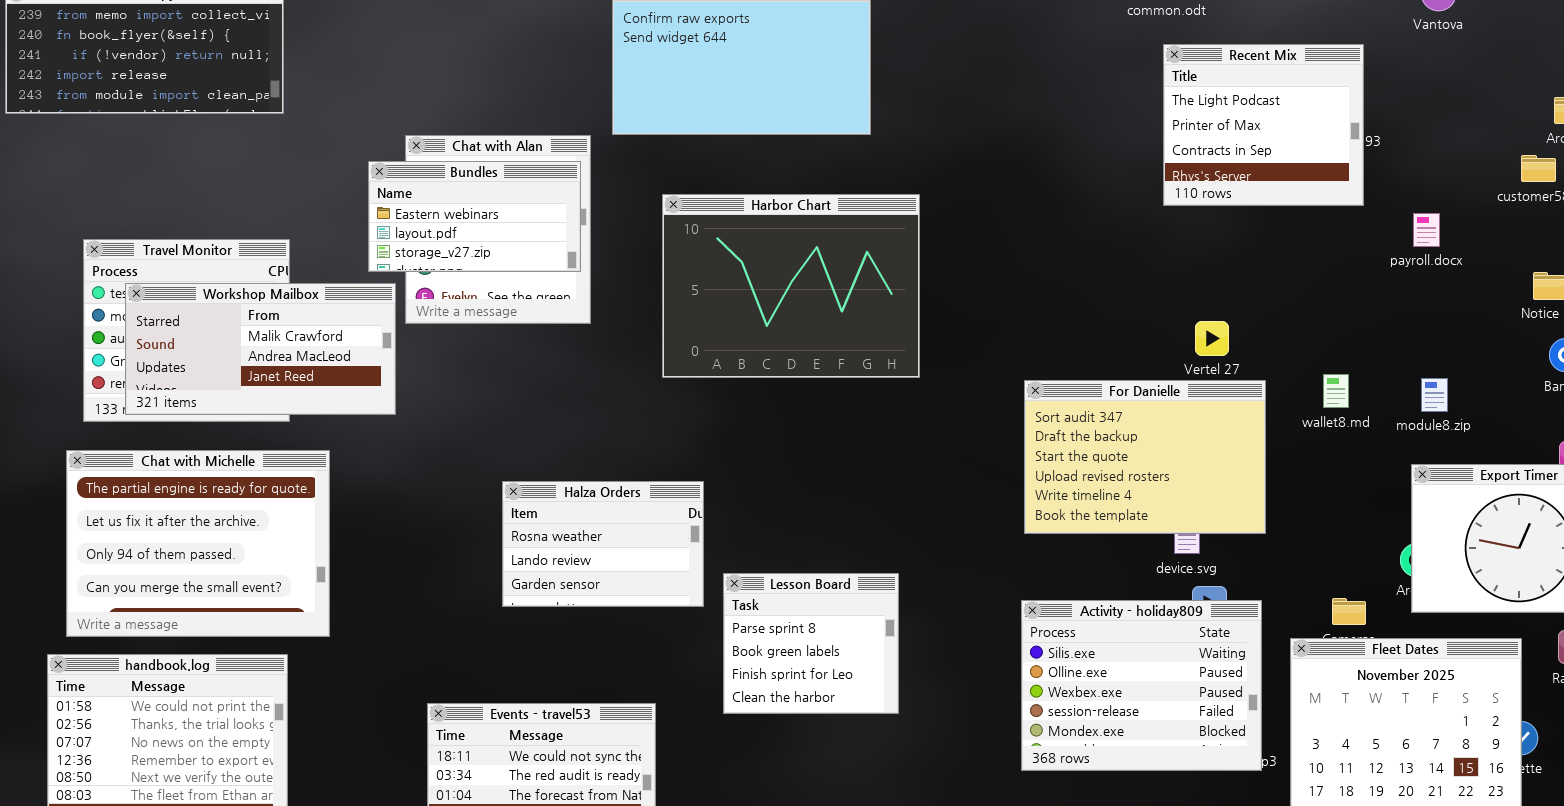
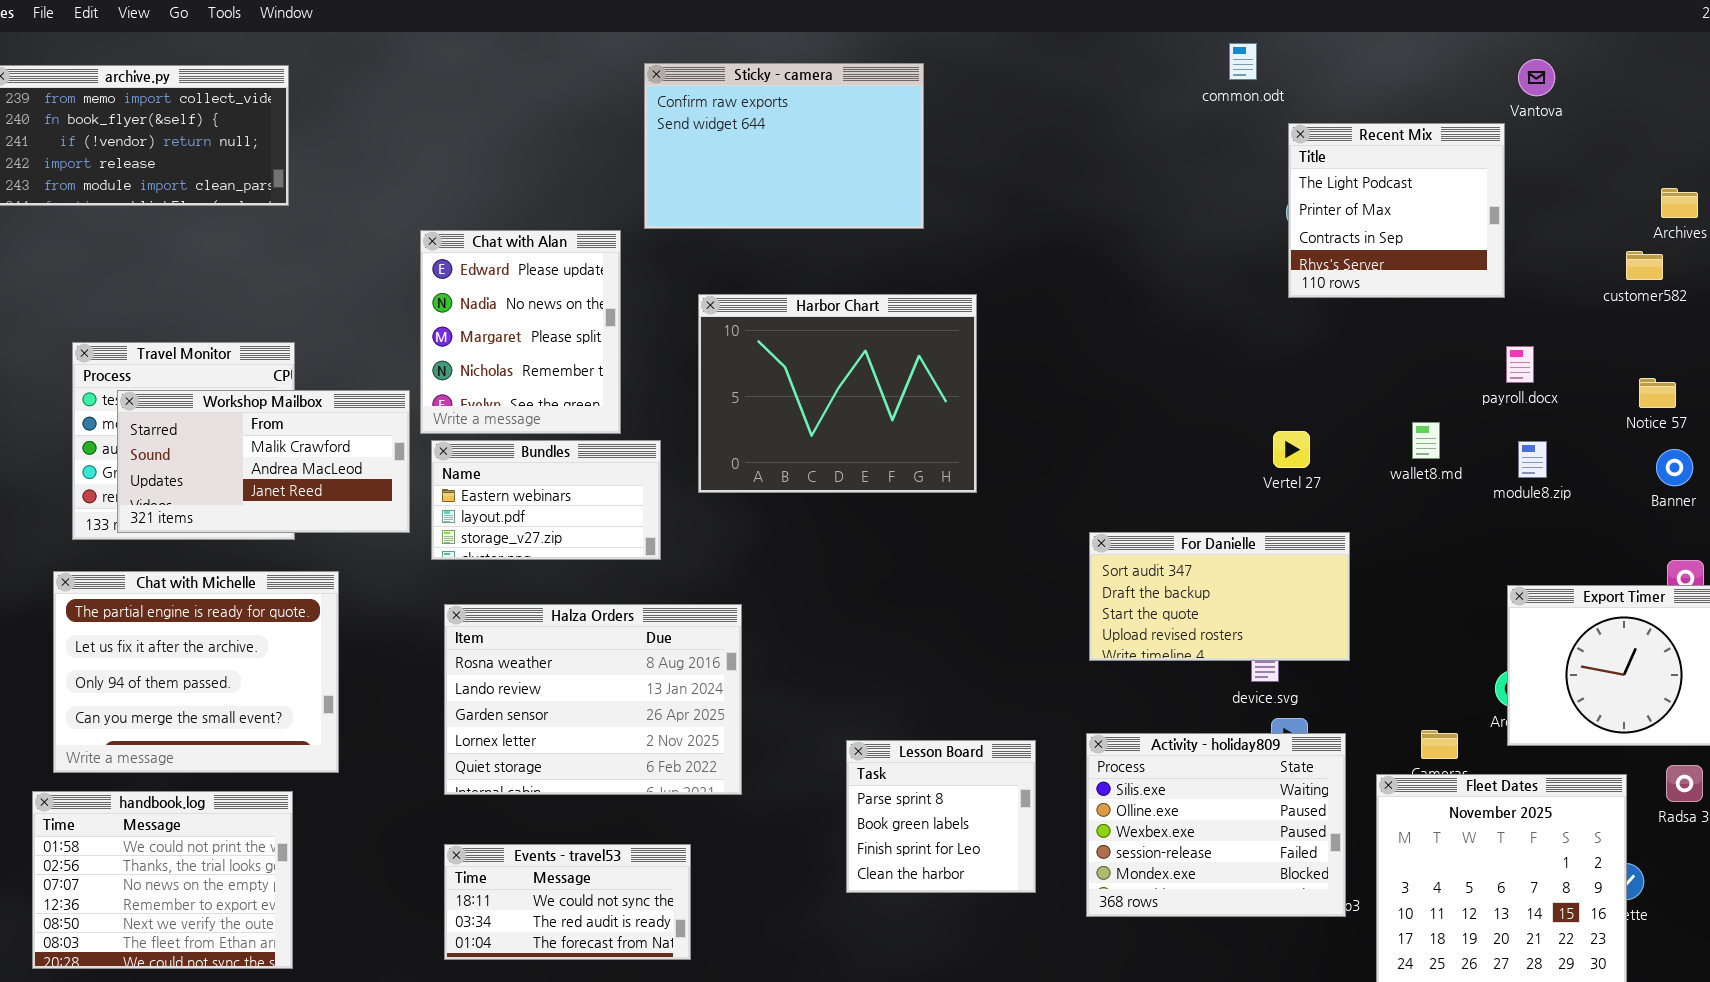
Recent Mix: [1163,44,1364,206] -> [1288,123,1505,298], moved
Bundles: [368,161,581,272] -> [431,440,661,560], moved
payroll.docx: [1413,213,1440,247] -> [1506,346,1534,383], moved
wallet8.md: [1323,374,1349,408] -> [1412,422,1440,459], moved
module8.zip: [1421,378,1448,412] -> [1518,441,1547,478], moved
For Danielle: [1024,380,1266,534] -> [1089,532,1350,661], resized
Halza Orders: [502,481,704,607] -> [444,604,742,795], resized
Lesson Board: [723,573,899,714] -> [846,740,1036,893], moved

